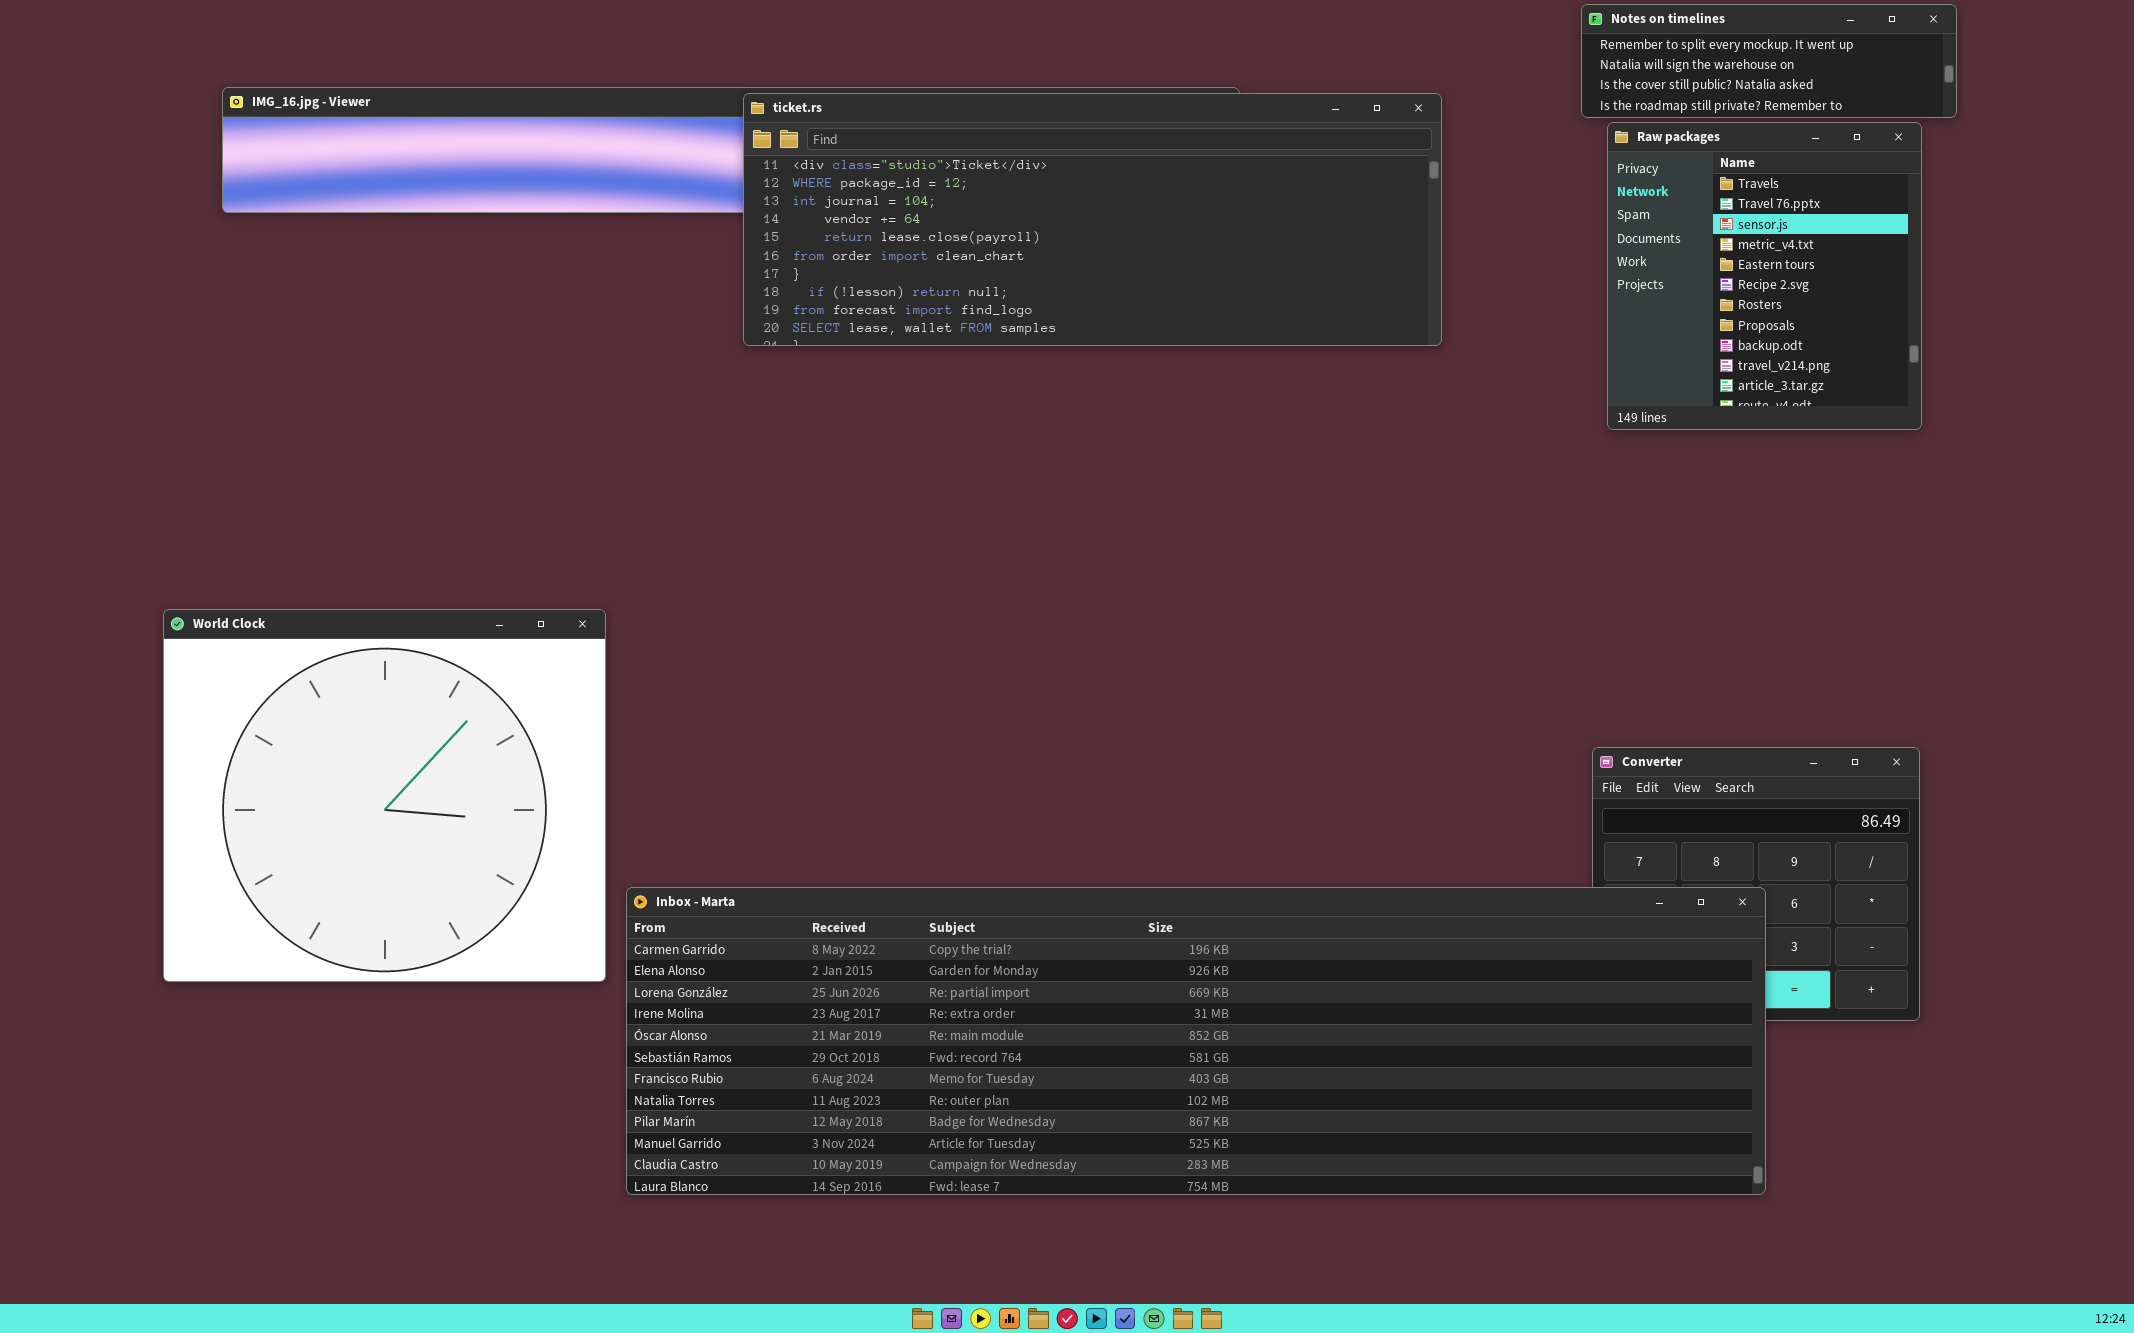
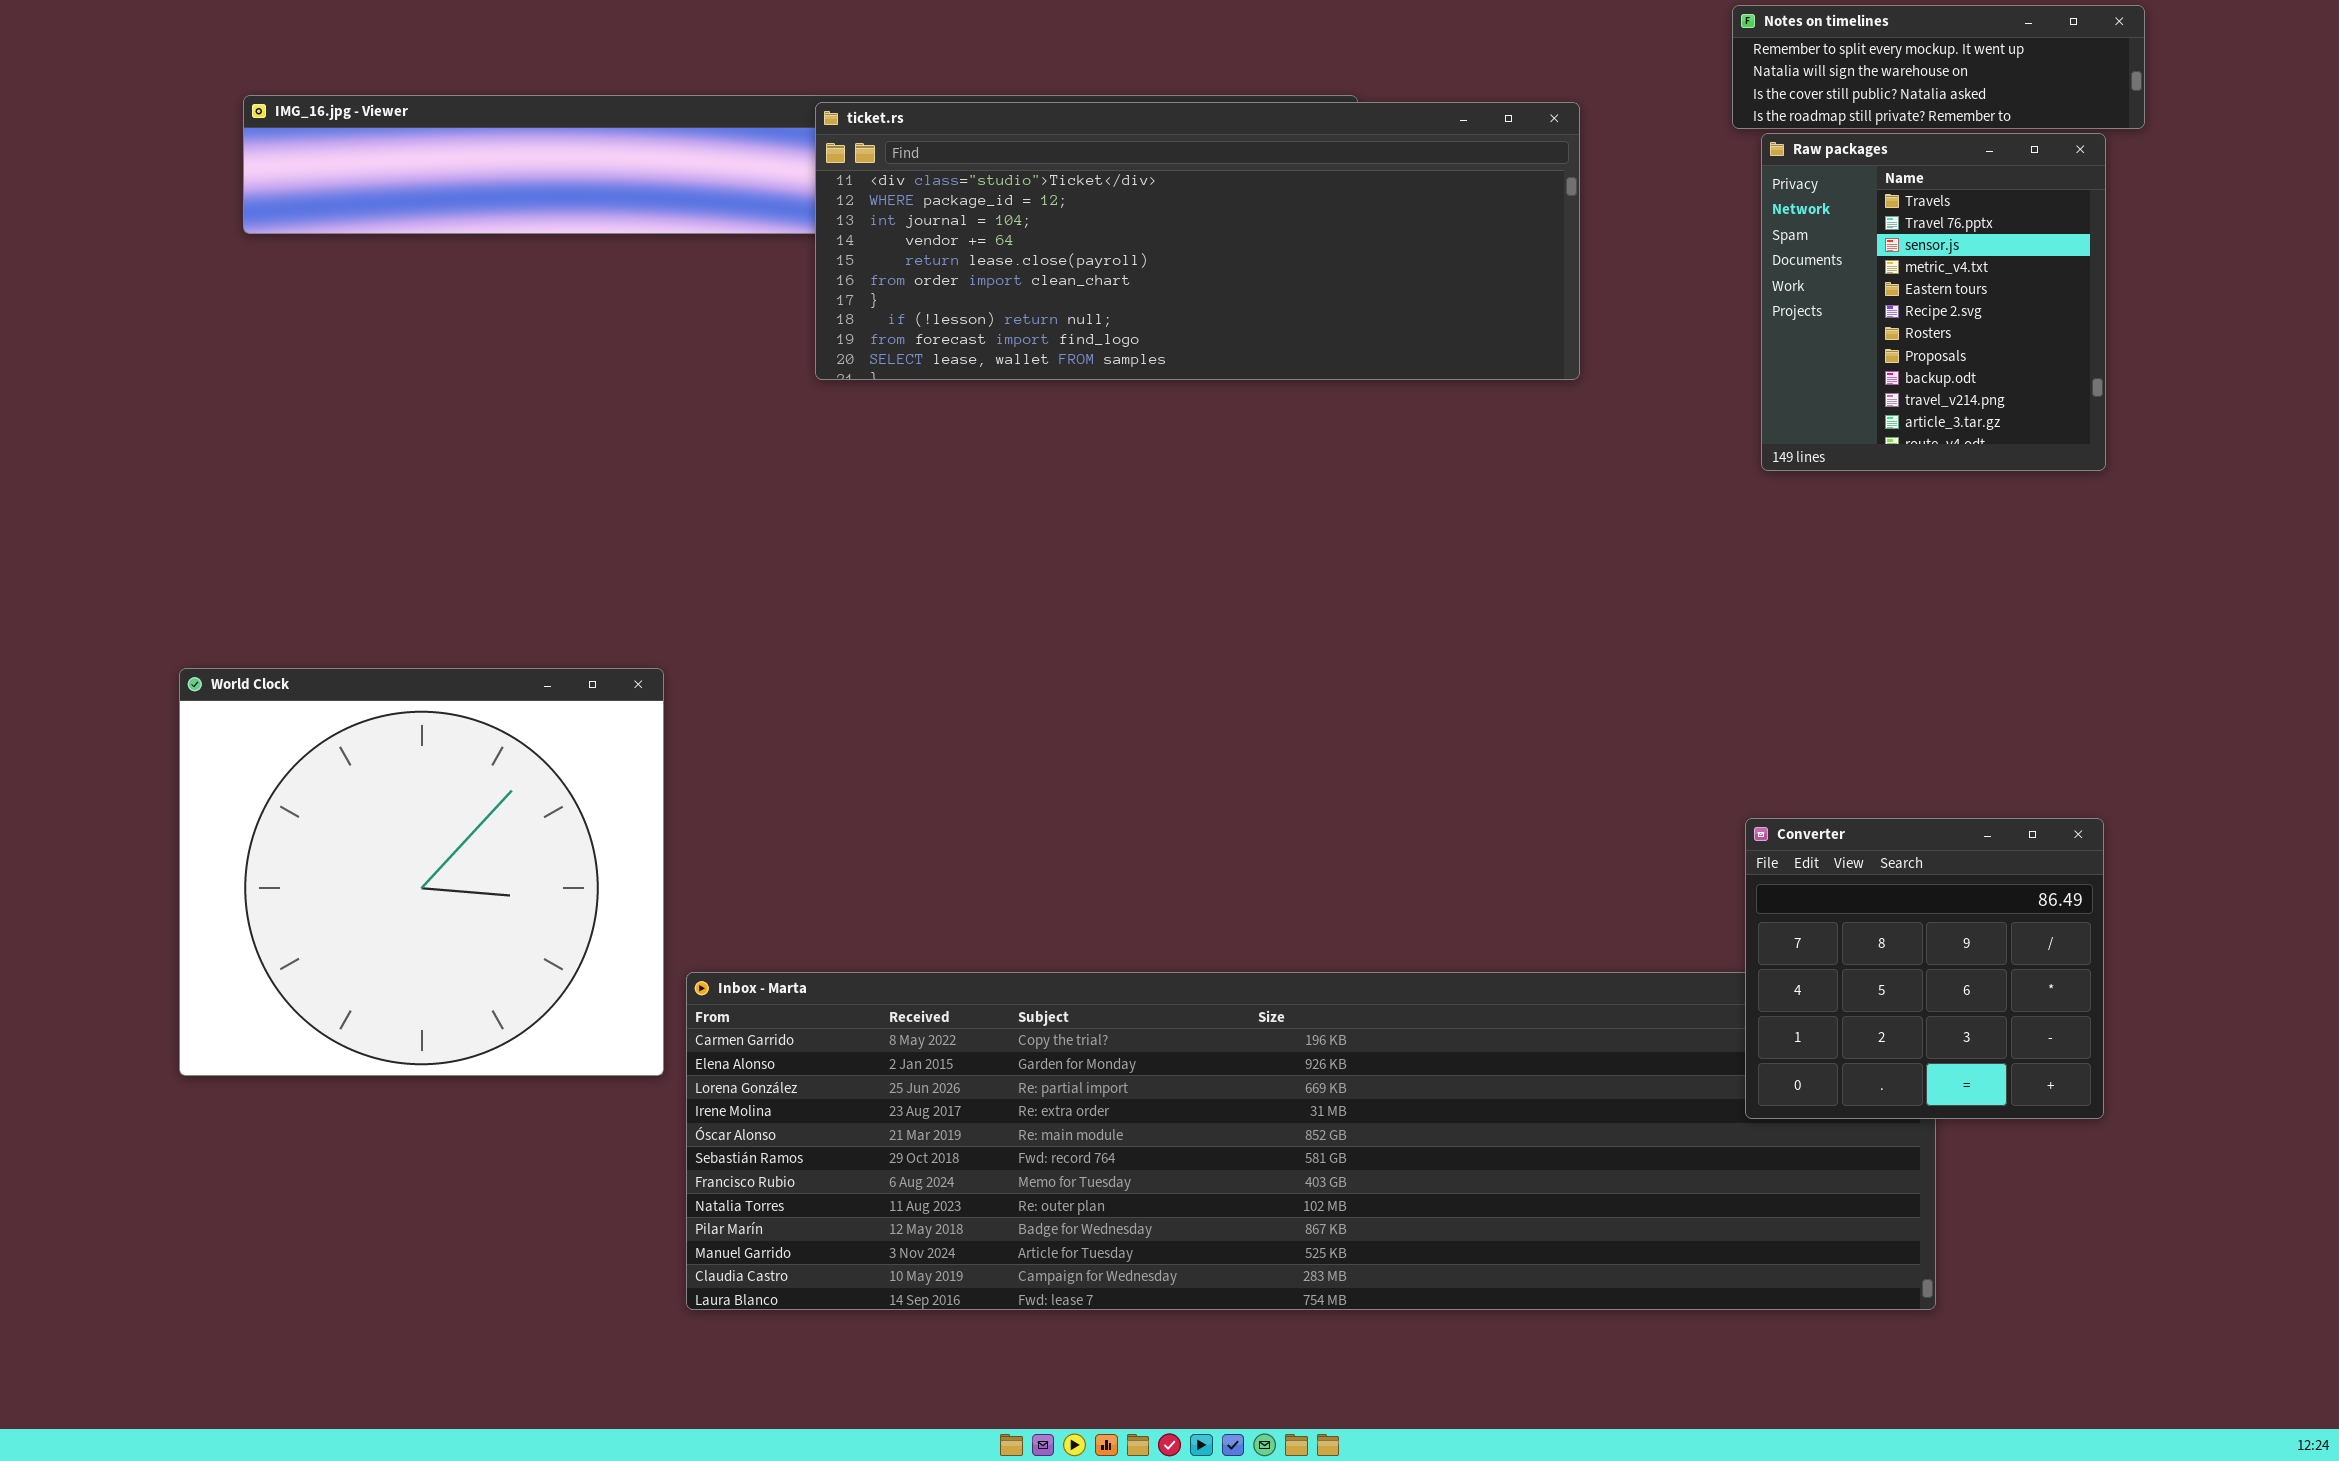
Converter: [1592,747,1920,1021] -> [1745,818,2104,1119], raised

